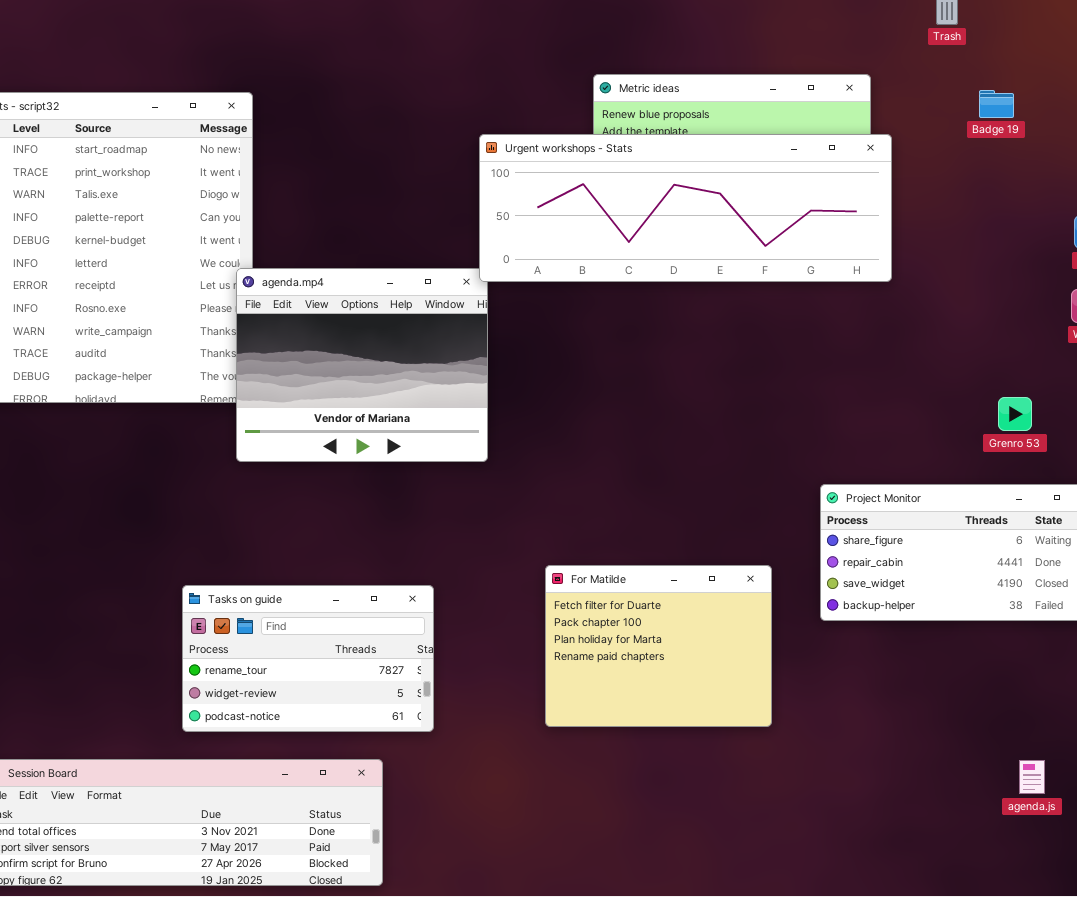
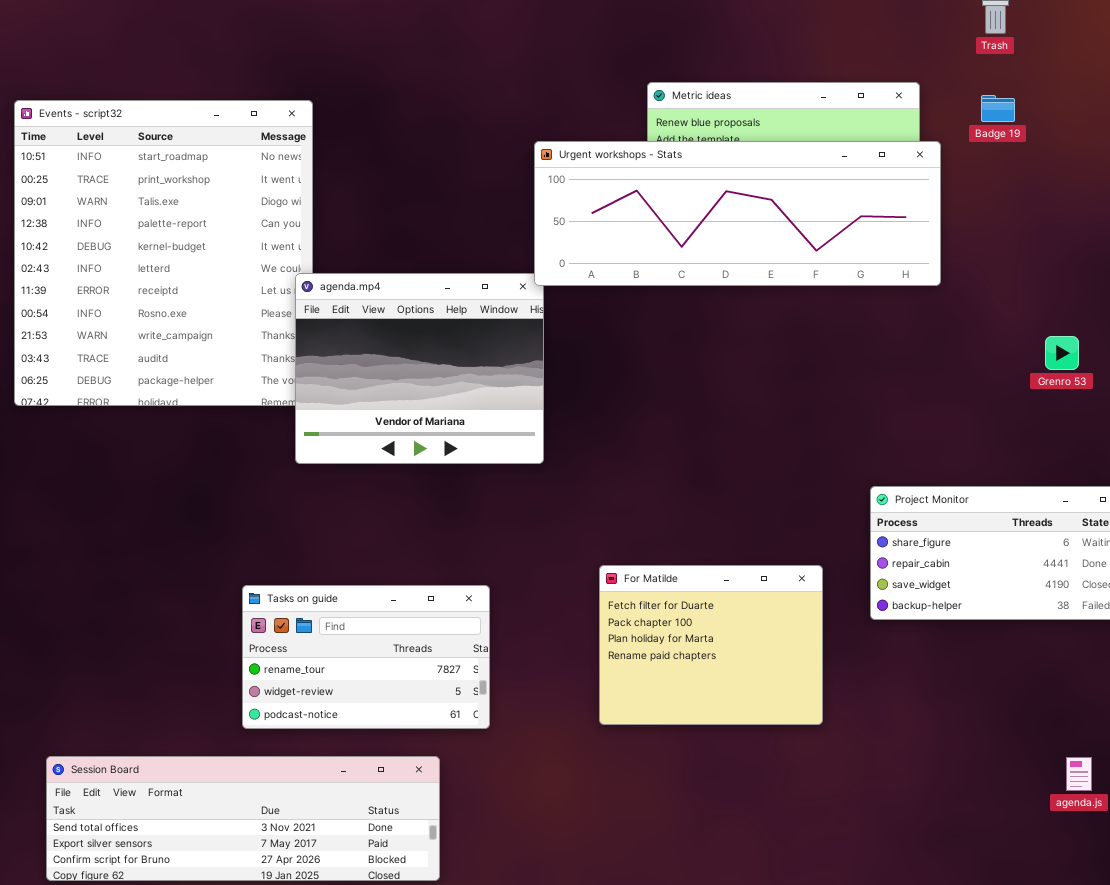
Badge 19: [979,90,1014,118] -> [981,95,1015,122], moved
Grenro 53: [998,397,1032,431] -> [1045,336,1079,370], moved

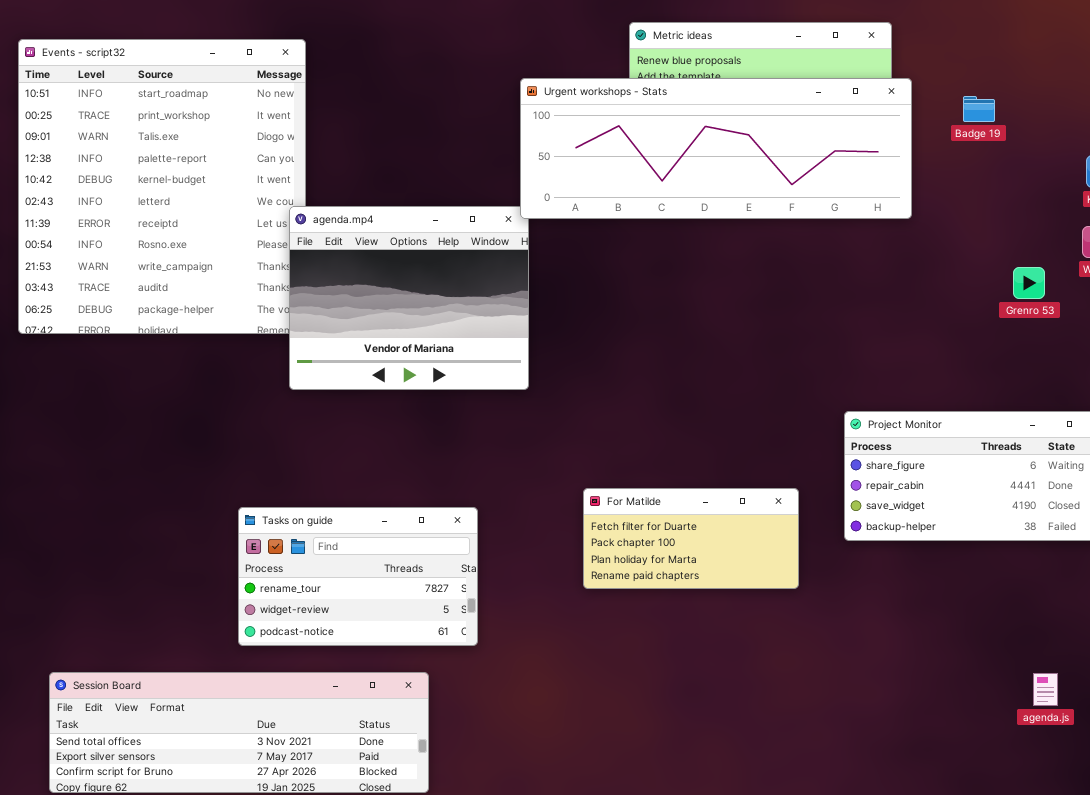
Badge 19: [981,95,1015,122] -> [963,96,995,122], moved
For Matilde: [599,565,823,725] -> [583,488,799,589], resized

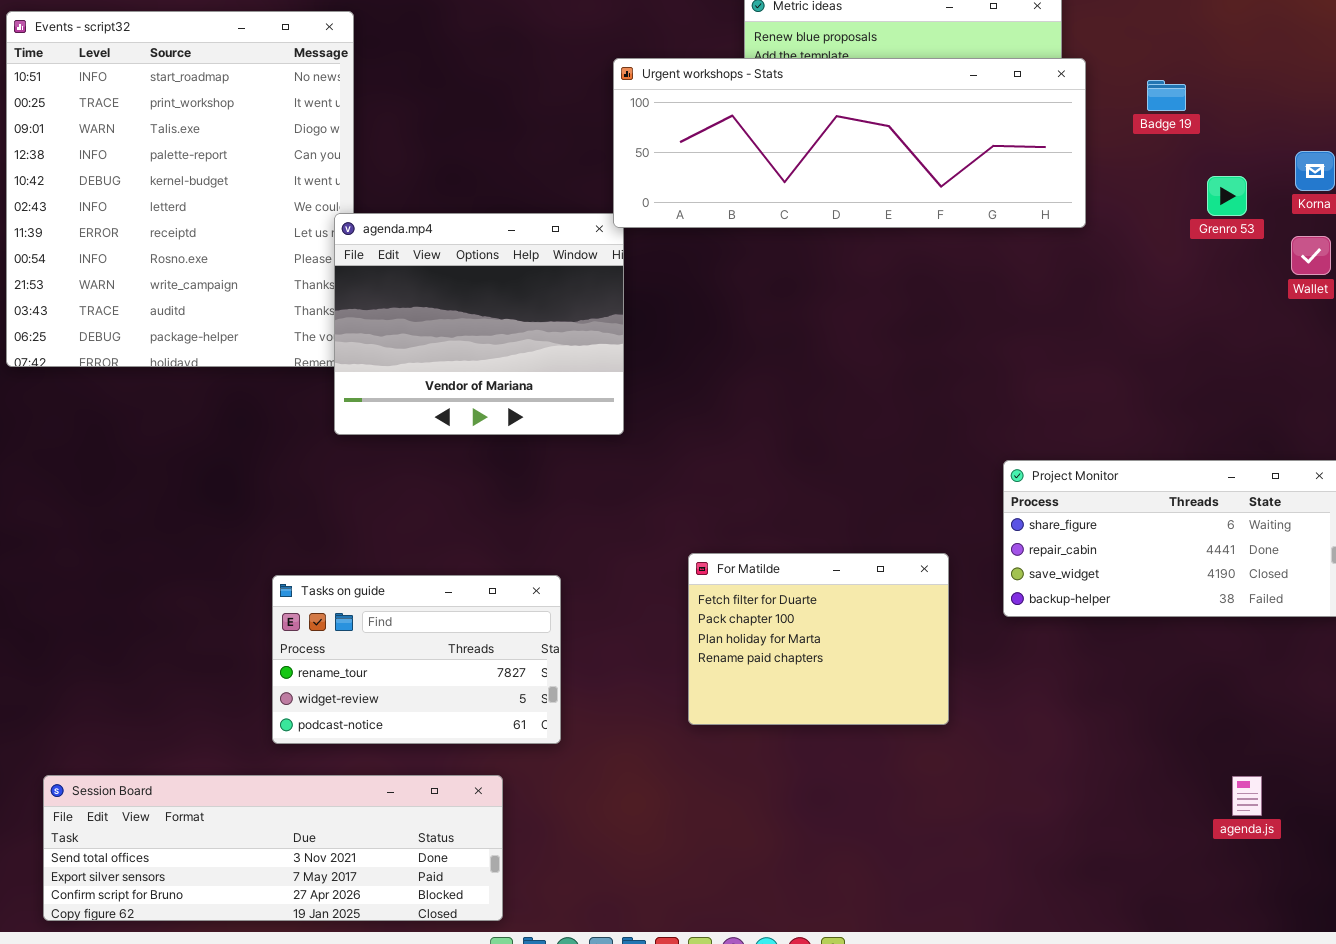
Grenro 53: [1013,267,1045,299] -> [1207,176,1247,216], moved
For Matilde: [583,488,799,589] -> [688,553,949,725], resized

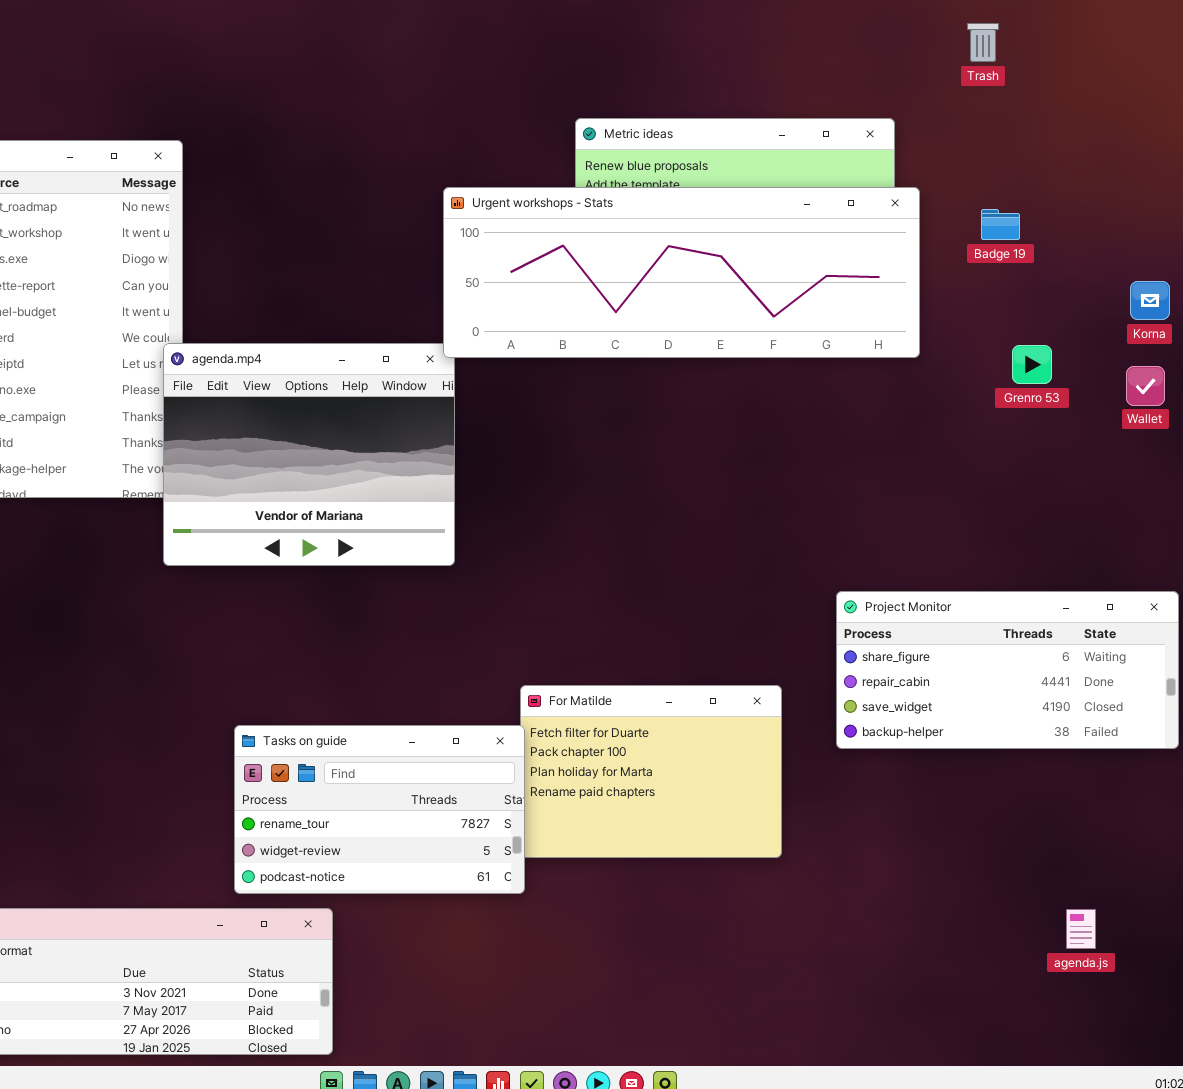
Grenro 53: [1207,176,1247,216] -> [1012,345,1052,384], moved
Tasks on guide: [272,575,561,744] -> [234,725,525,894], moved

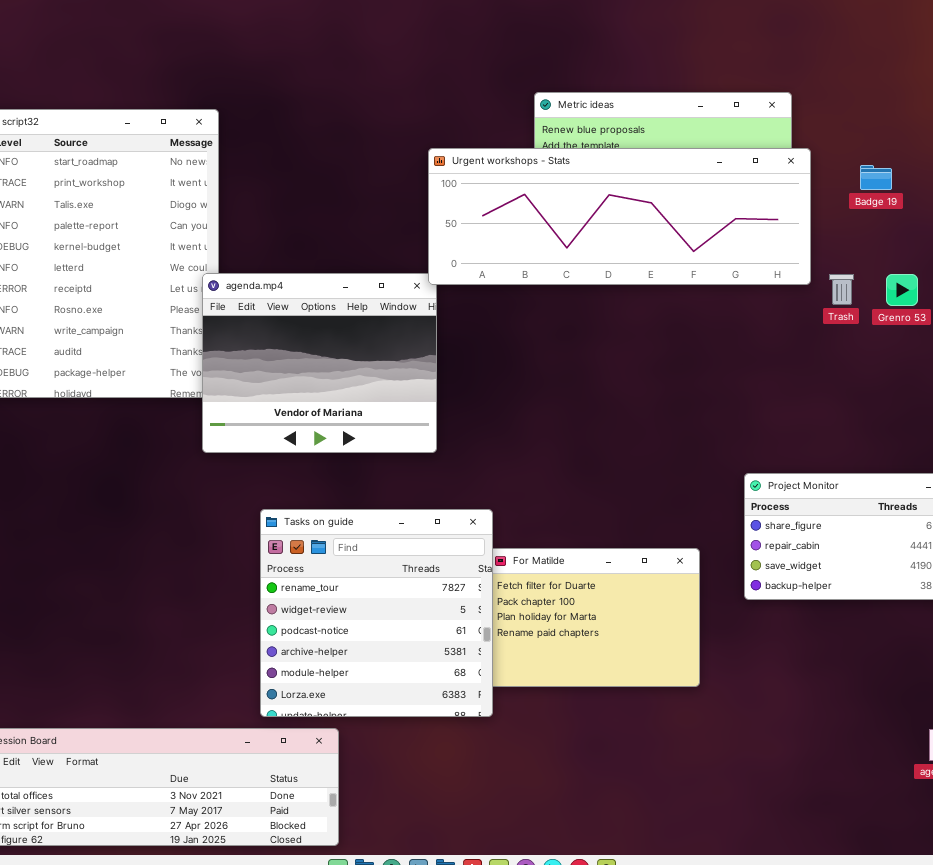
Trash: [967,23,999,62] -> [829,274,854,305], moved
Tasks on guide: [234,725,525,894] -> [260,509,493,717], resized

